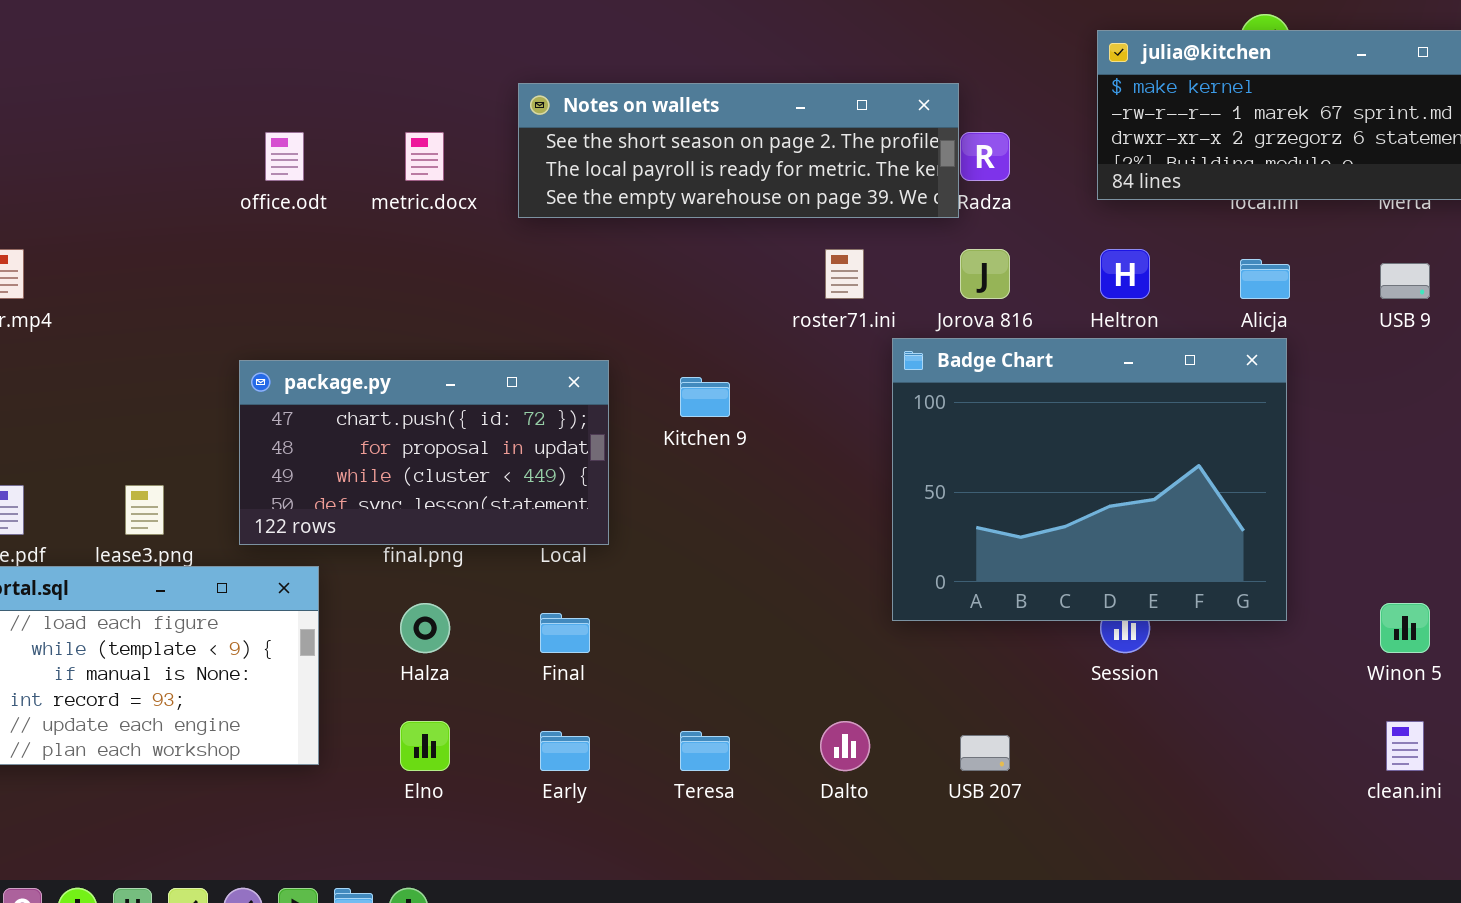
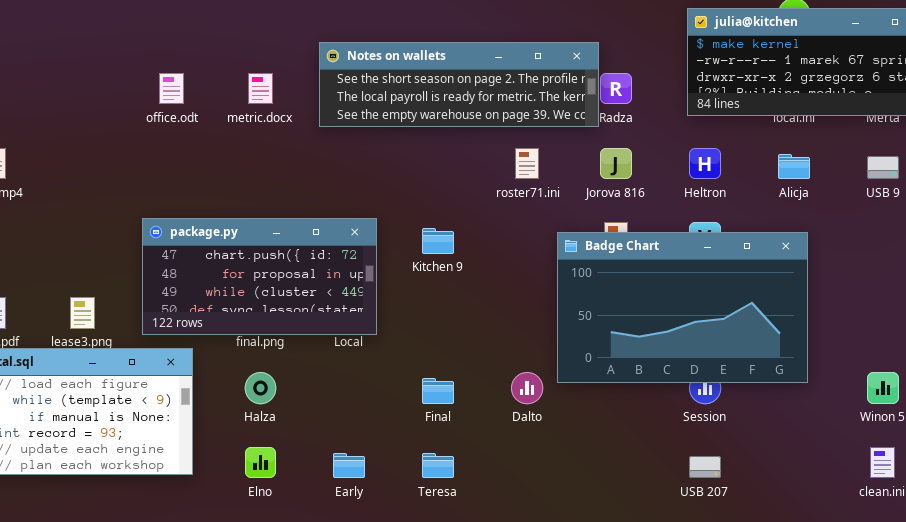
Badge Chart: [892,338,1287,621] -> [557,232,808,383], resized
Final: [540,613,590,653] -> [422,378,454,404], moved
Dalto: [820,721,870,771] -> [511,372,543,404], moved
USB 207: [960,735,1010,771] -> [689,456,721,478], moved

